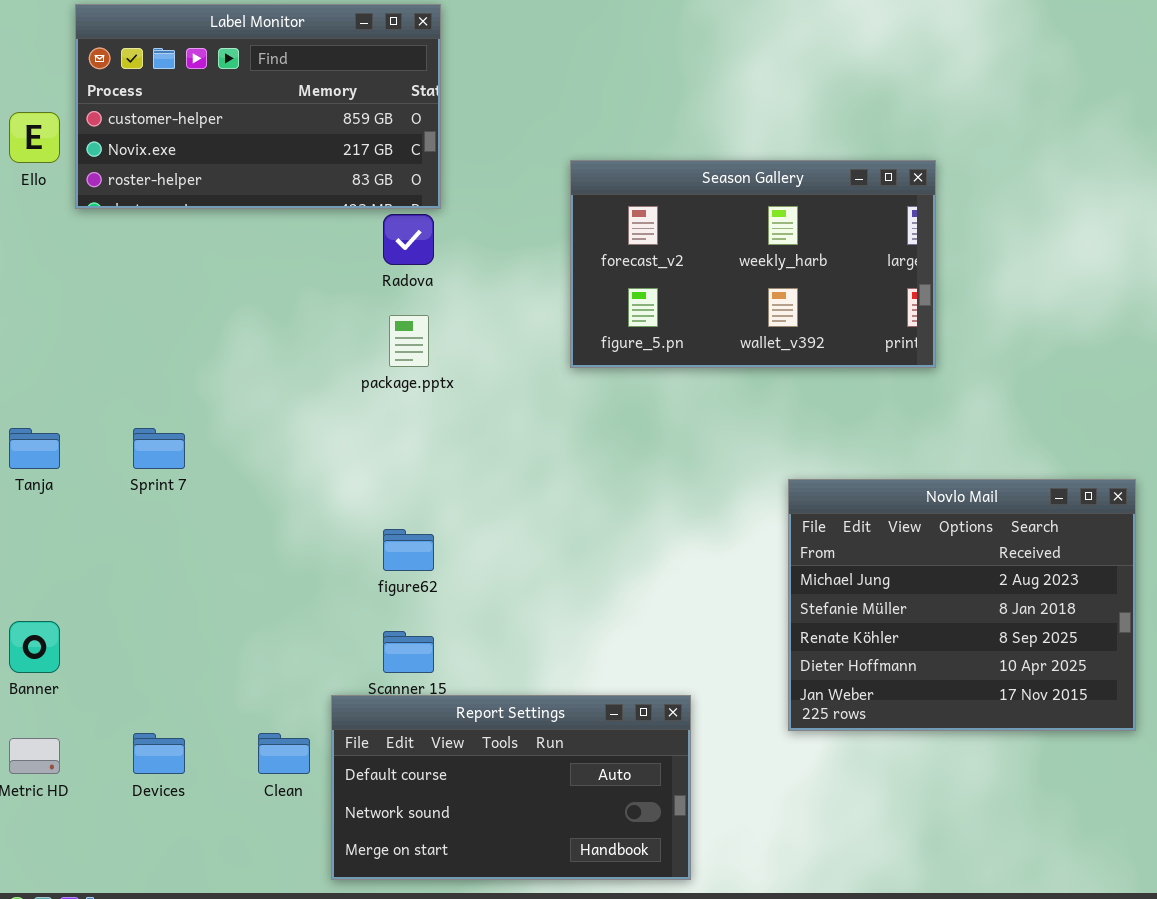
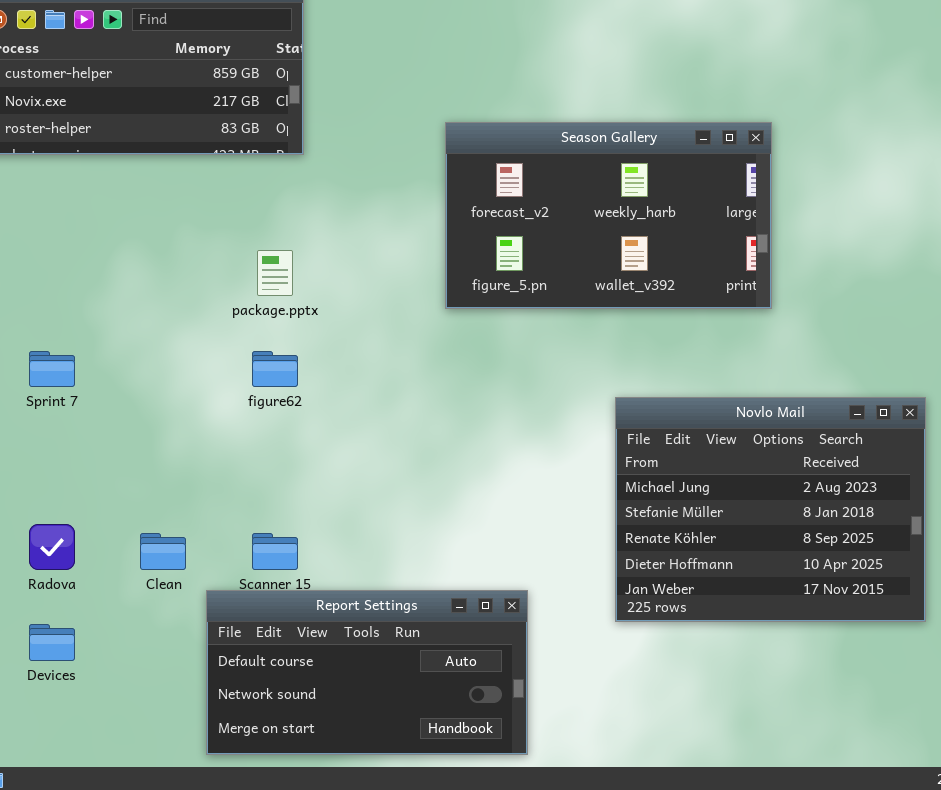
Season Gallery: [570,160,936,368] -> [445,122,772,309], moved
Radova: [383,214,434,265] -> [29,524,75,570], moved
figure62: [383,529,434,571] -> [252,351,298,387], moved
Clean: [258,733,310,774] -> [140,533,186,570], moved

